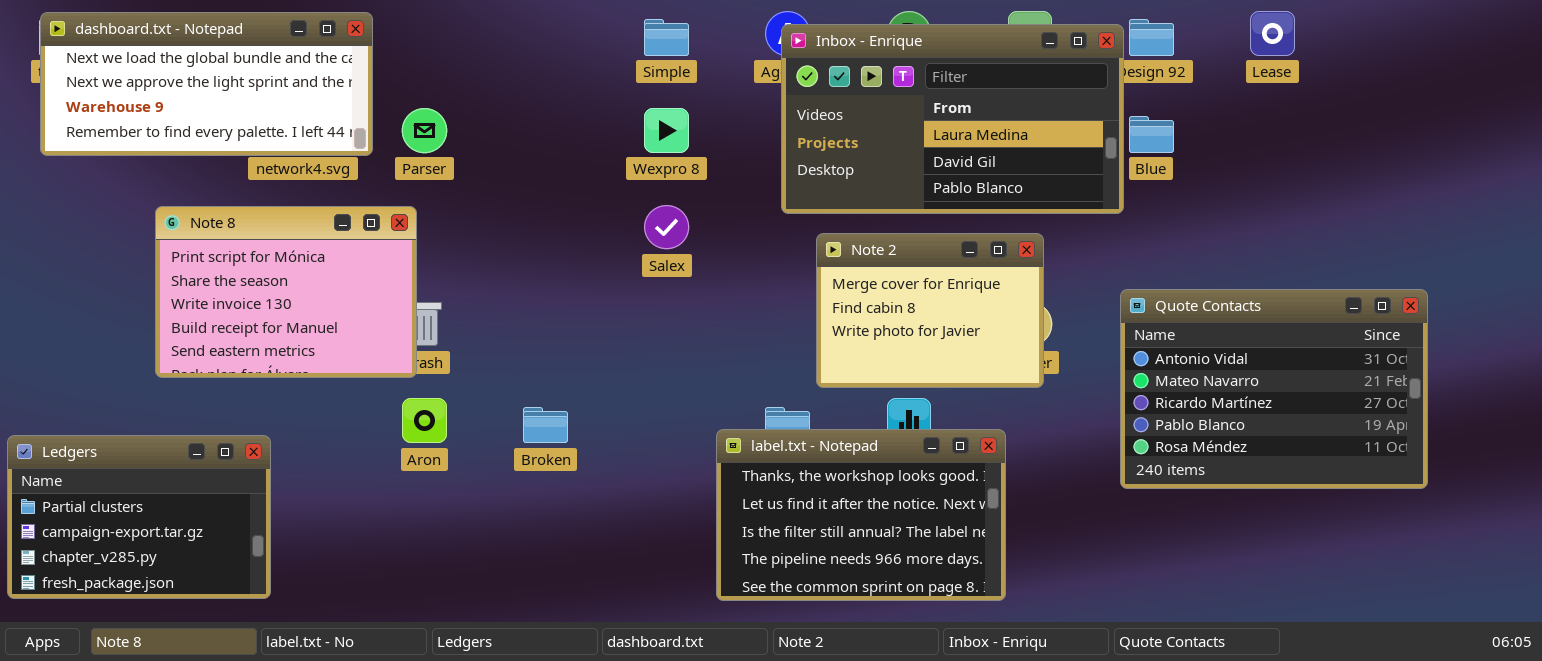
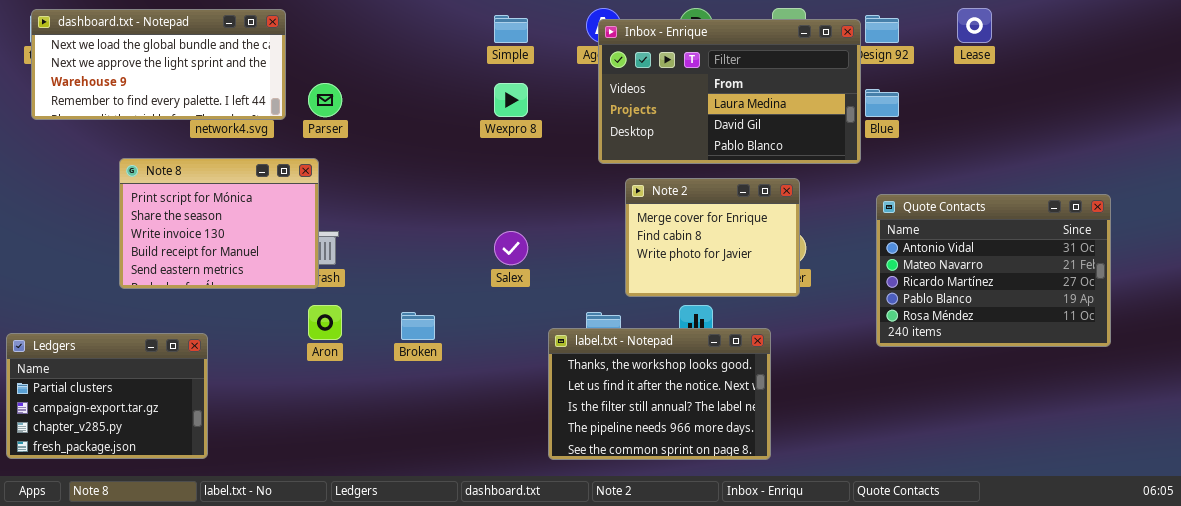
Salex: [644,205,689,249] -> [494,231,528,265], moved
Quote Contacts: [1120,289,1428,489] -> [876,194,1111,347], moved

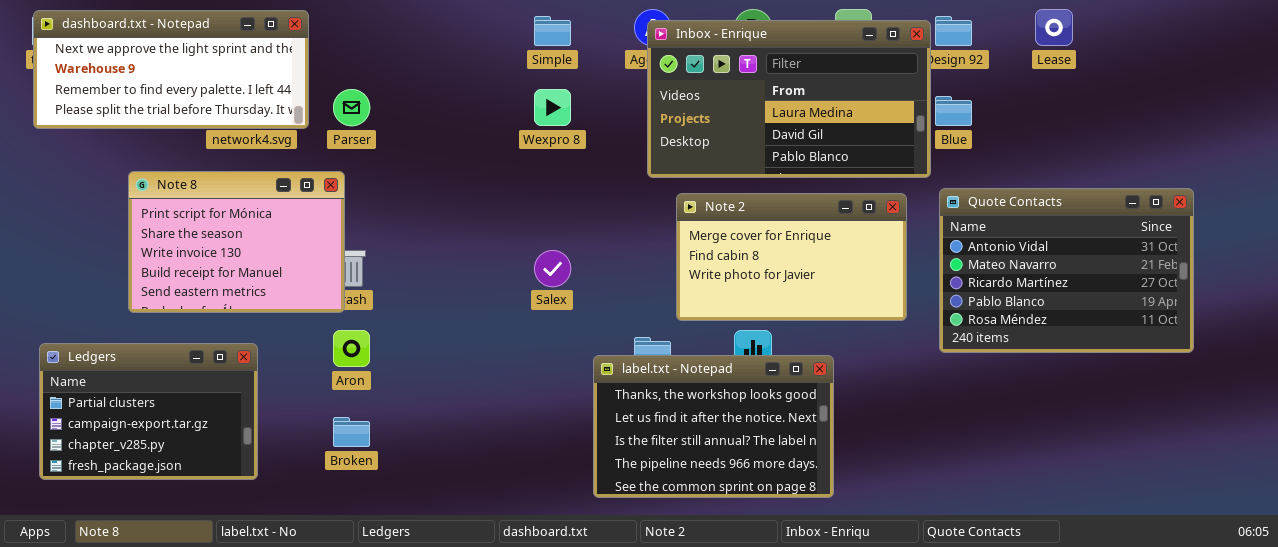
dashboard.txt - Notepad: [31,9,286,120] -> [33,10,309,129], scrolled down 1 row
Note 2: [625,178,800,297] -> [676,193,907,321], resized
Quote Contacts: [876,194,1111,347] -> [939,188,1194,353], moved
Broken: [401,312,435,340] -> [333,417,370,447], moved
Ledgers: [6,333,208,459] -> [39,343,258,480], moved

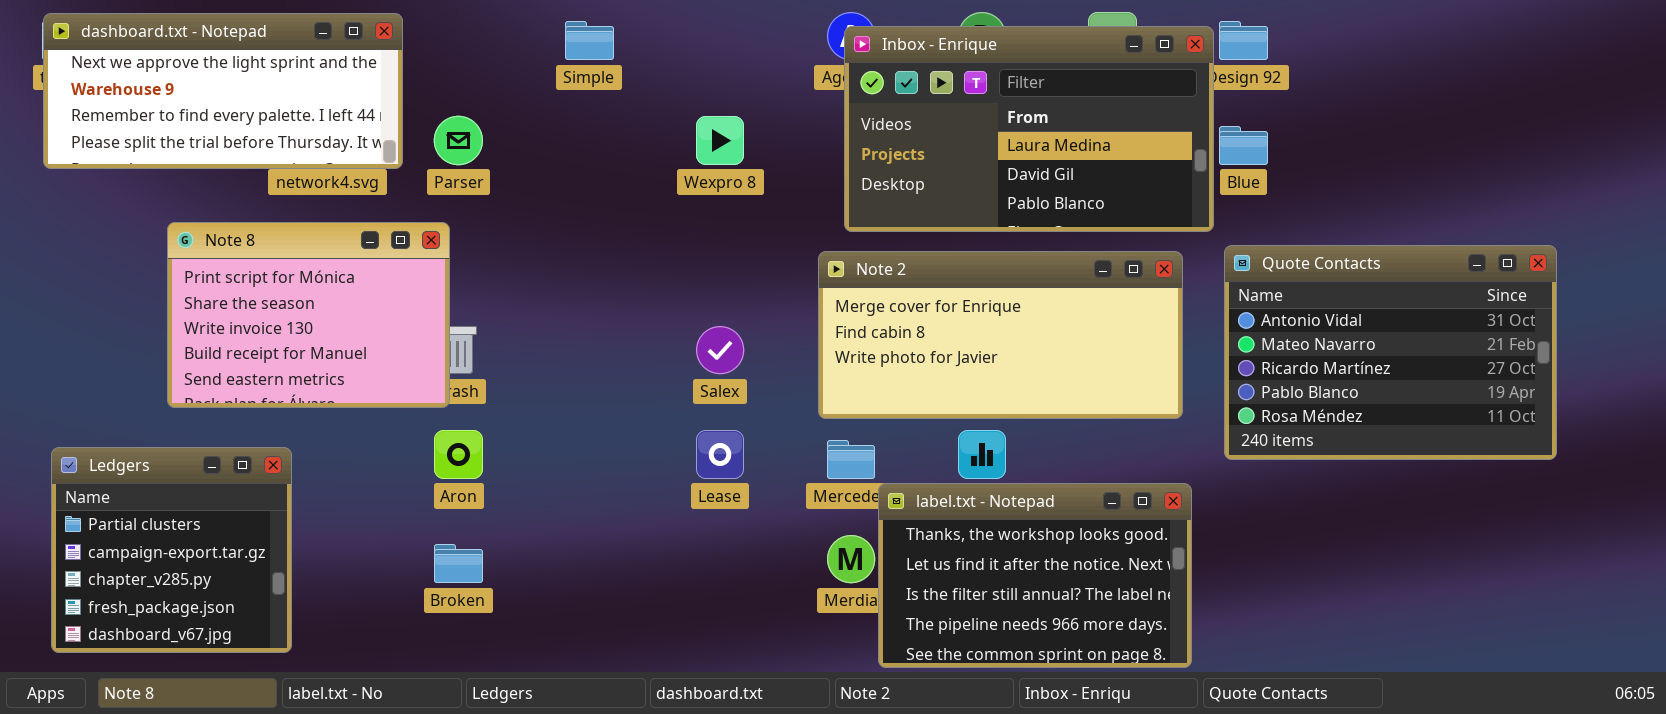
Lease: [1035,9,1073,46] -> [696,430,744,479], moved
Simple: [534,16,571,46] -> [565,21,614,60], moved
Note 2: [676,193,907,321] -> [818,251,1183,419], resized
Ledgers: [39,343,258,480] -> [51,447,292,653], resized
label.txt - Notepad: [593,355,834,498] -> [878,483,1192,668], moved

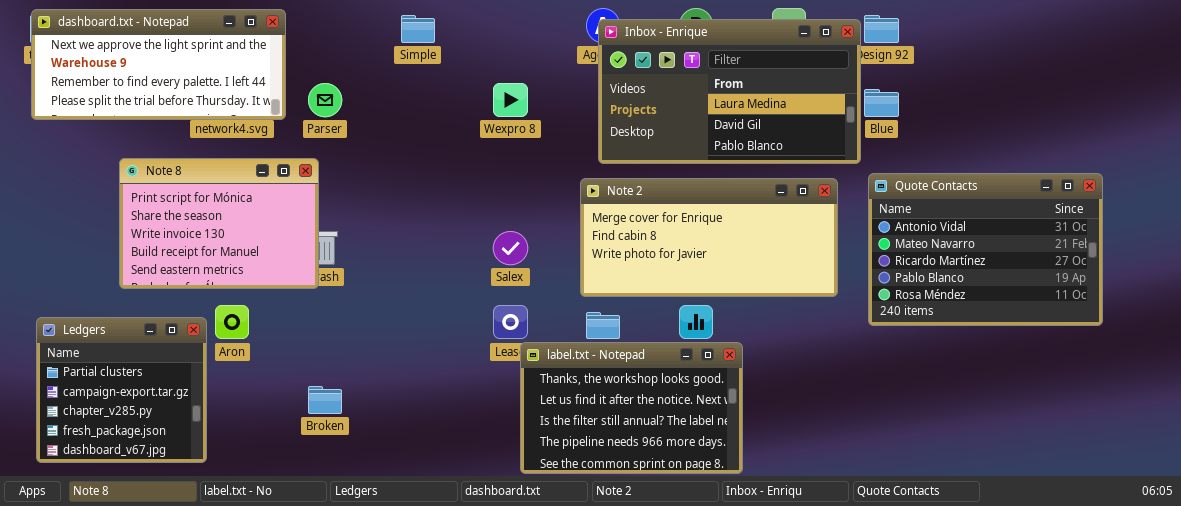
Aron: [434,430,483,479] -> [215,305,249,339], moved
label.txt - Notepad: [878,483,1192,668] -> [520,342,743,474], moved

